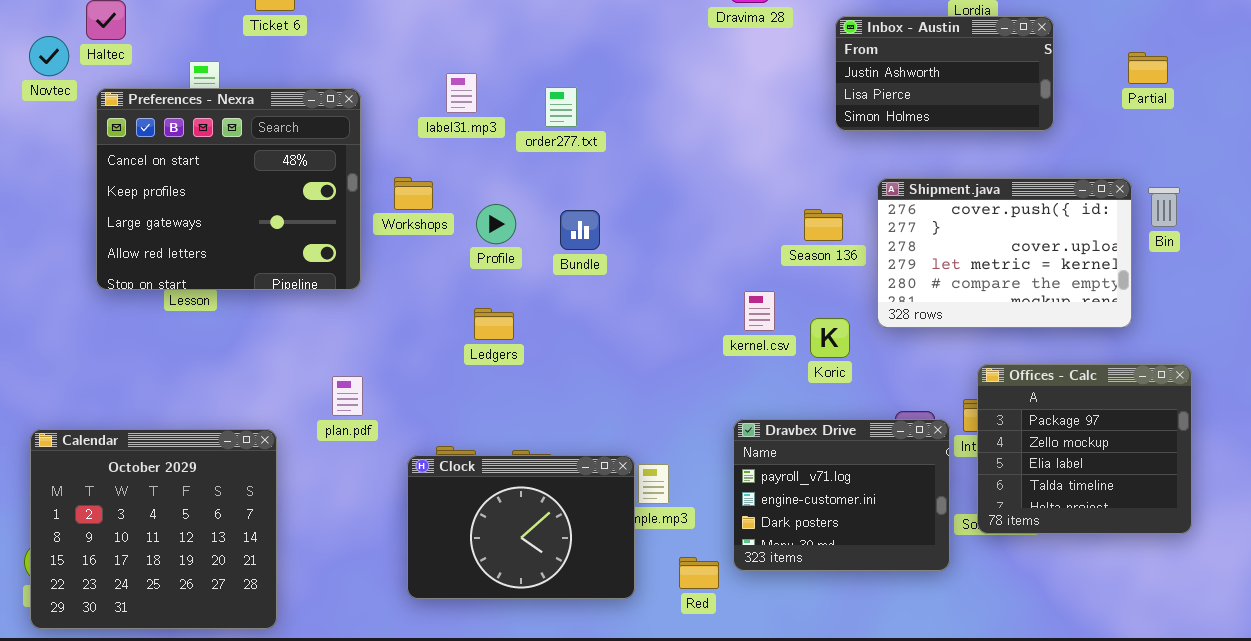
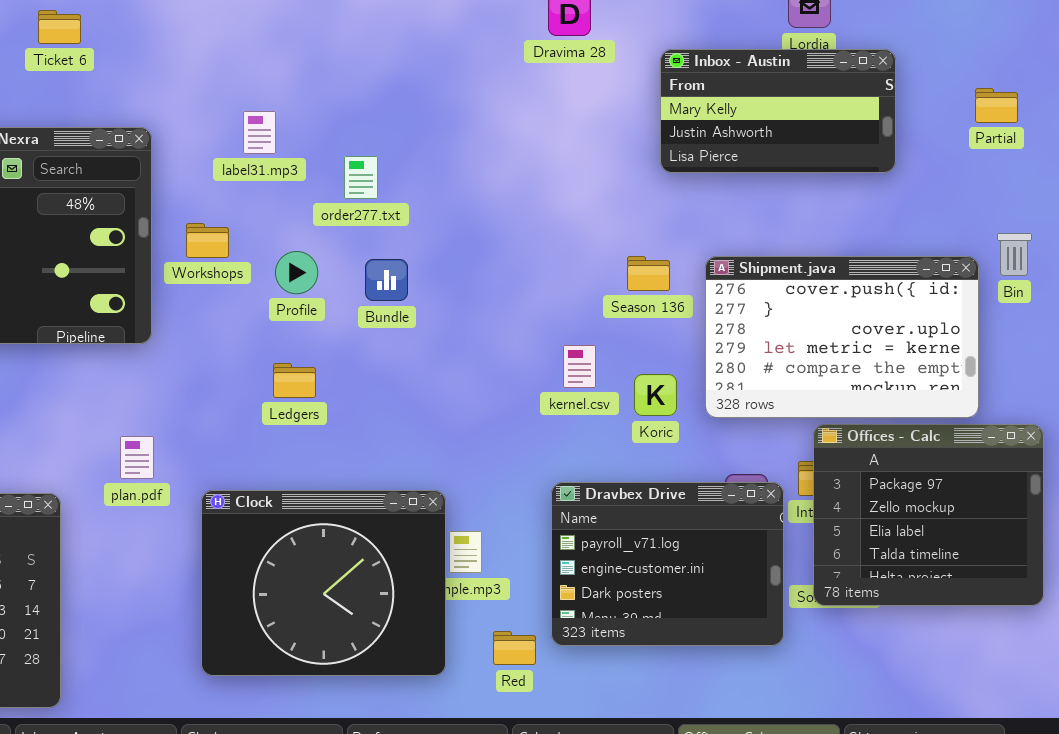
Inbox - Austin: [835,16,1054,131] -> [660,49,896,173], scrolled up 1 row
order277.txt: [545,87,577,127] -> [344,156,378,199], moved
Shipment.java: [877,178,1132,328] -> [705,256,979,418], moved
Clock: [407,455,635,599] -> [201,490,446,676], resized

